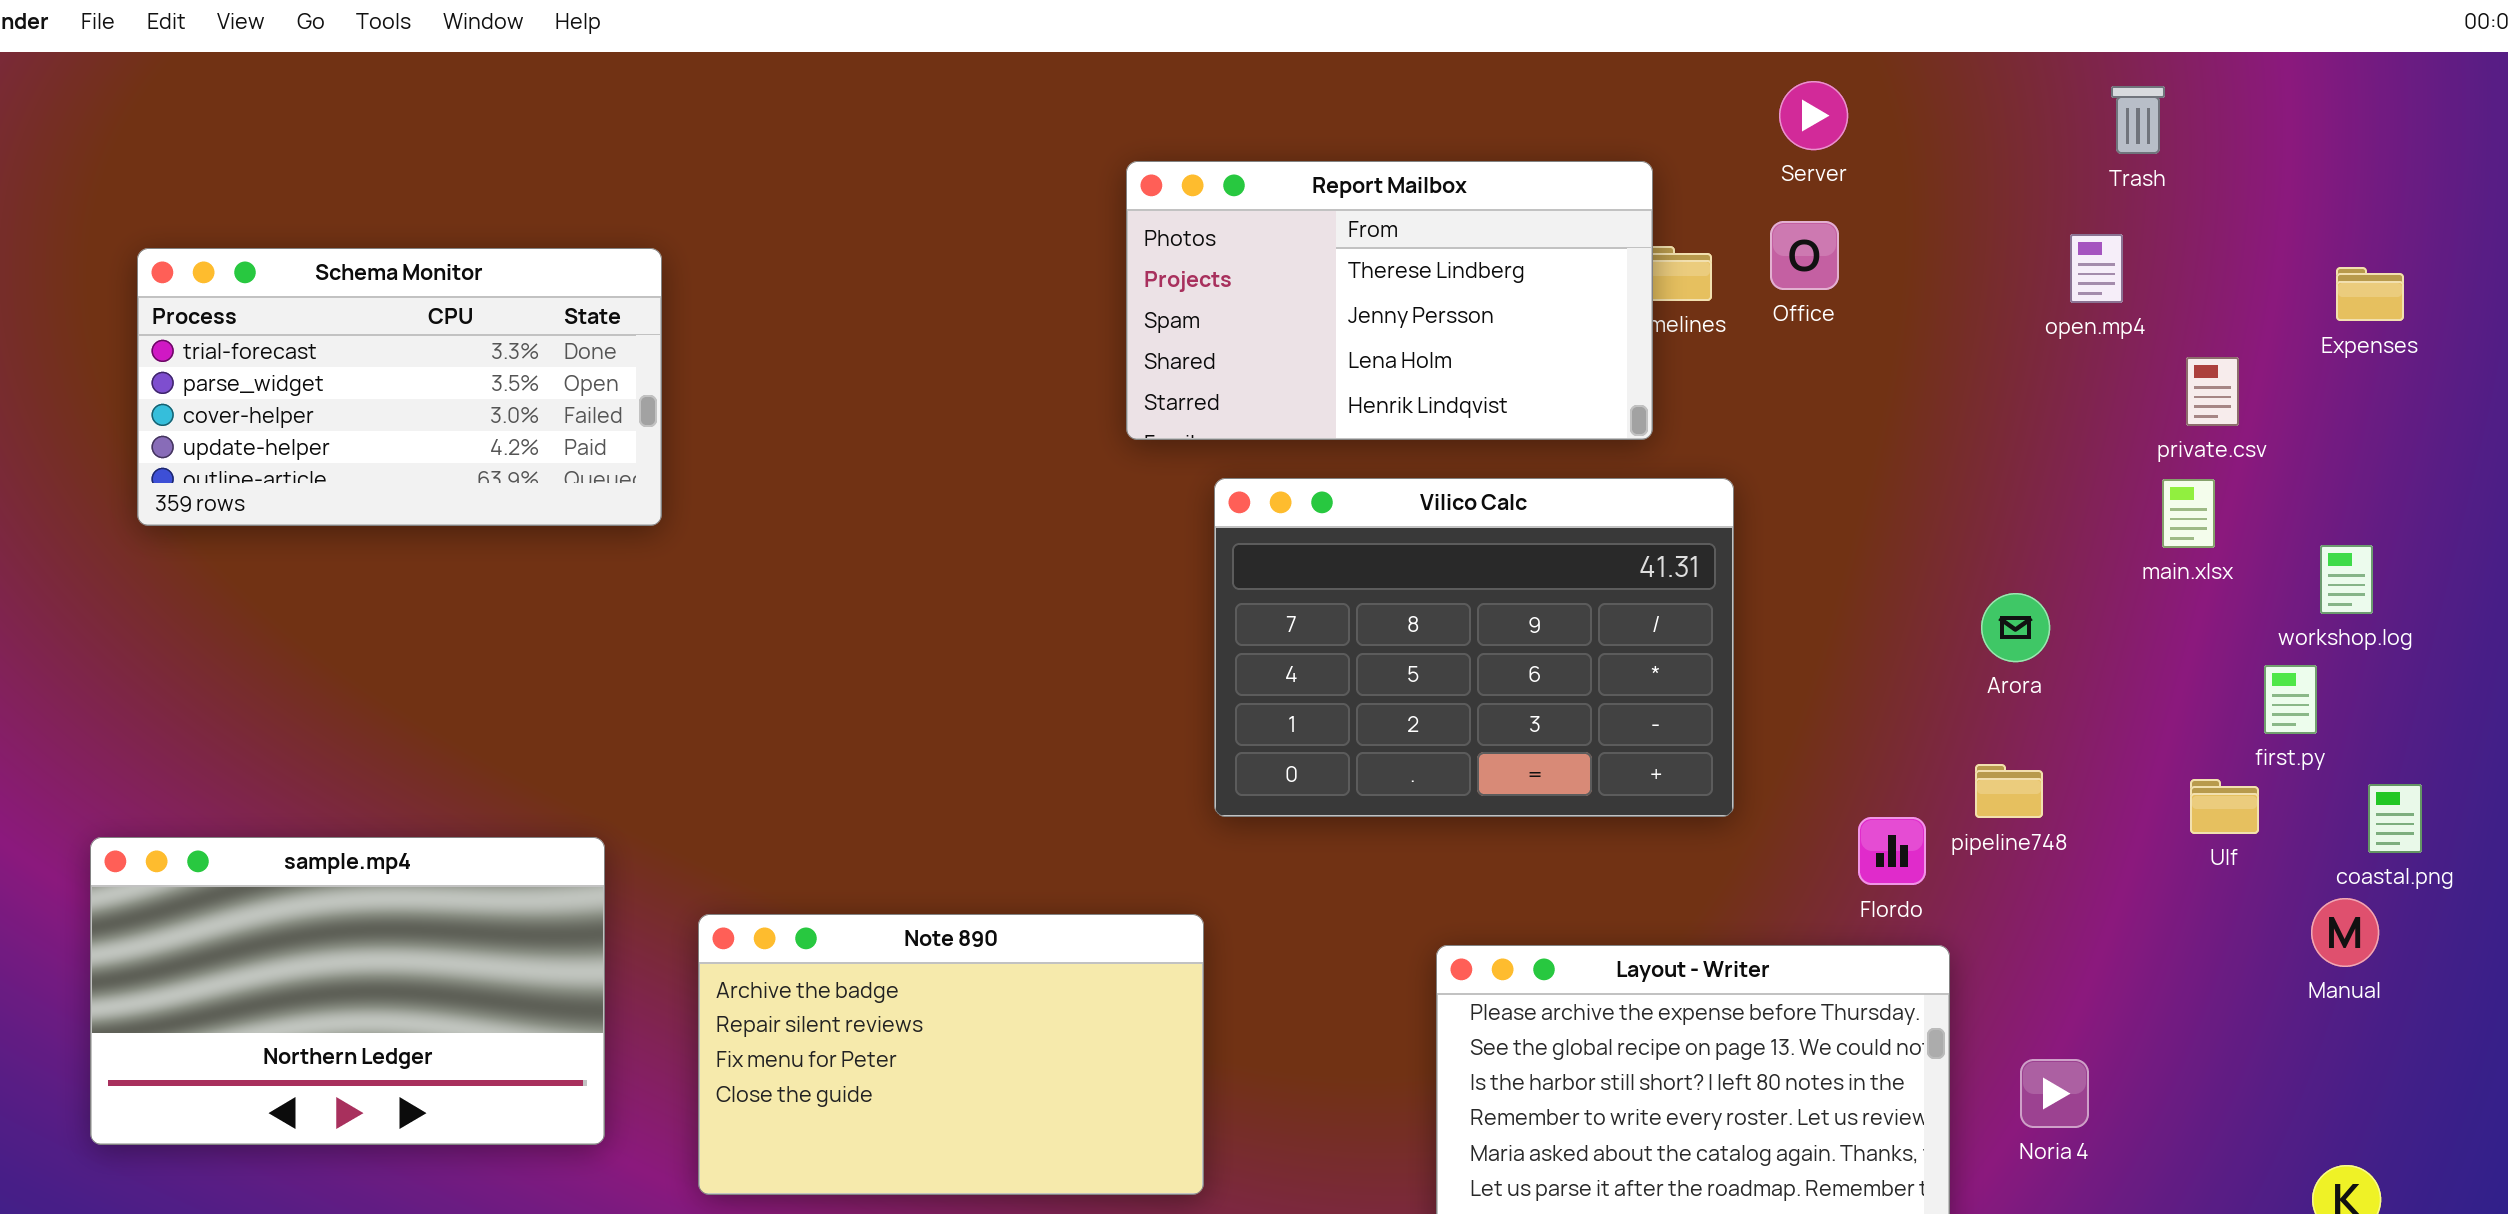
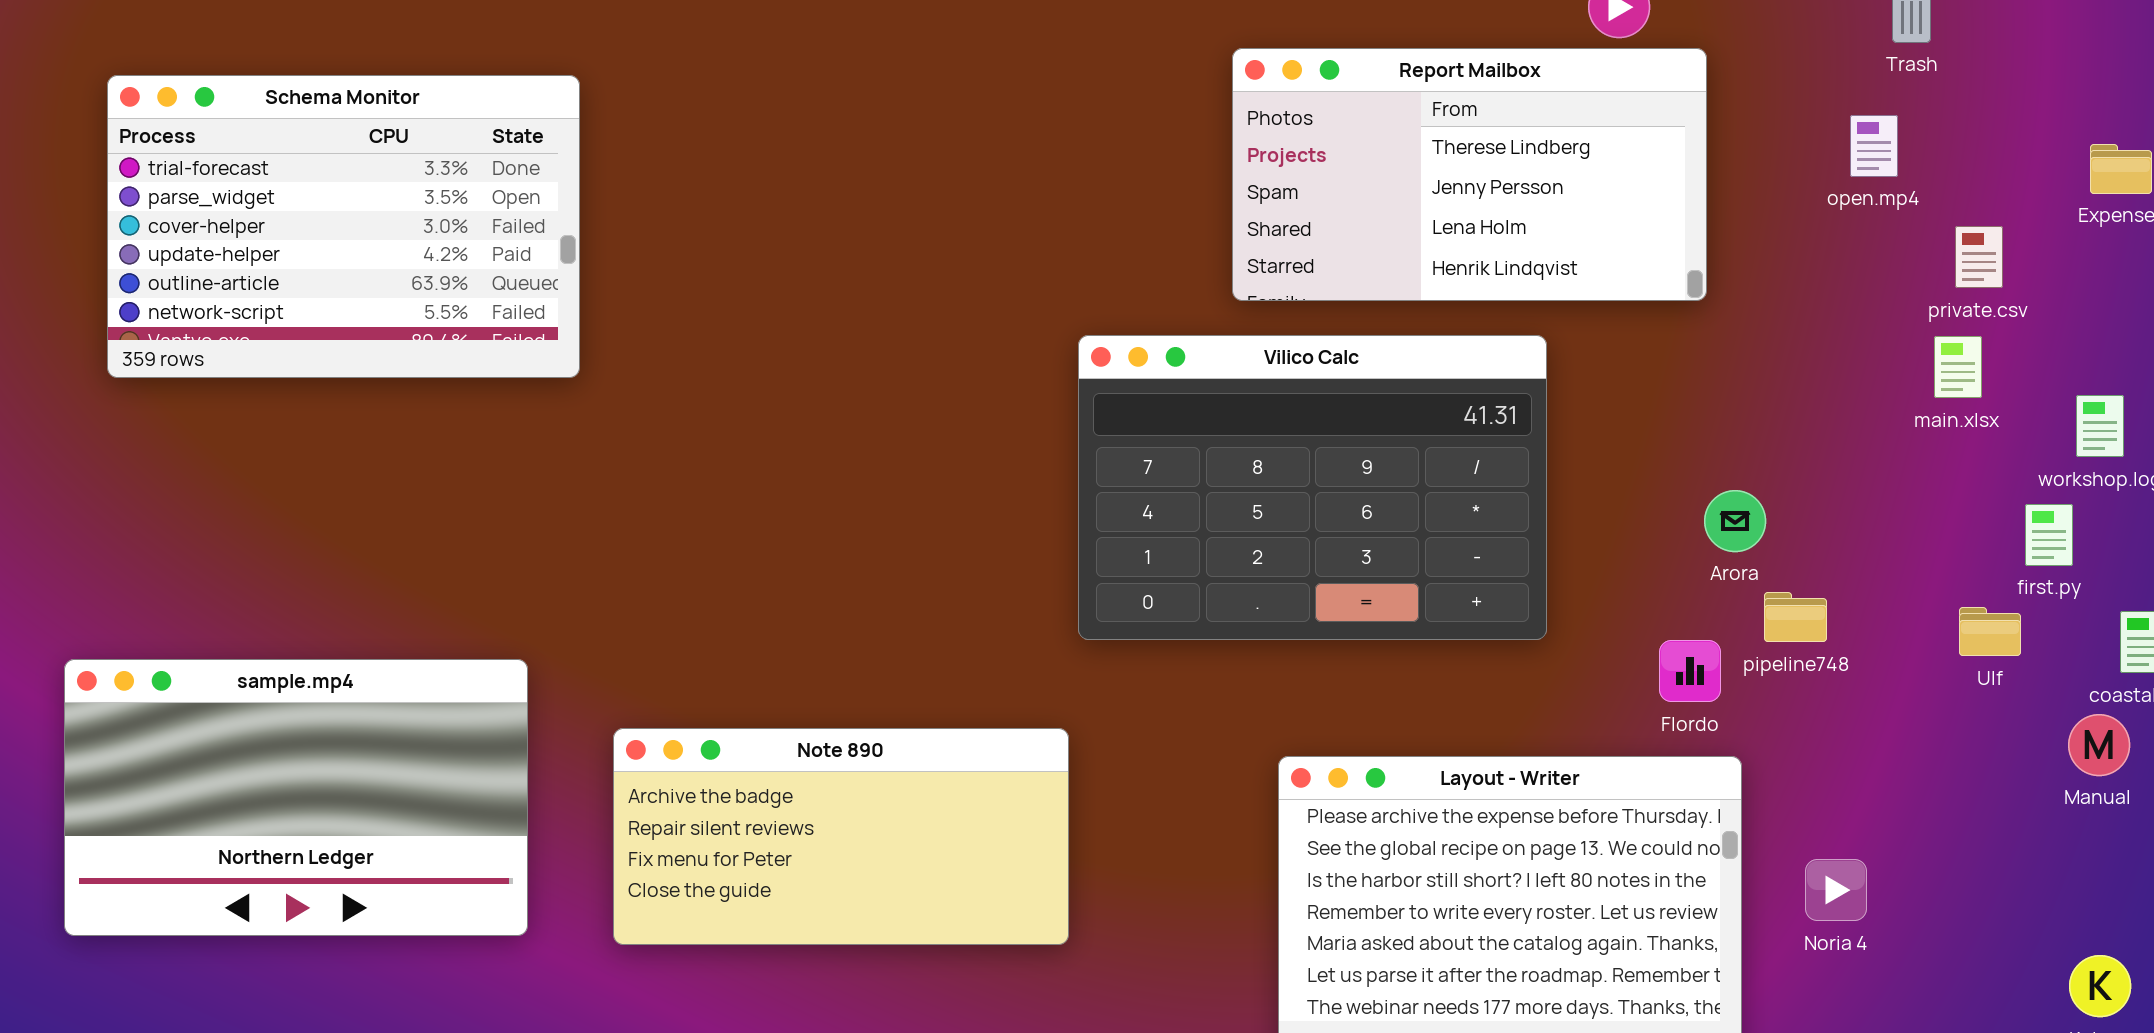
Report Mailbox: [1126,161,1653,440] -> [1232,48,1707,301], moved
Schema Monitor: [137,248,662,526] -> [107,75,580,378], resized
Arora: [1981,593,2050,662] -> [1704,490,1766,552], moved
Note 890: [698,914,1204,1195] -> [613,728,1069,945], resized

